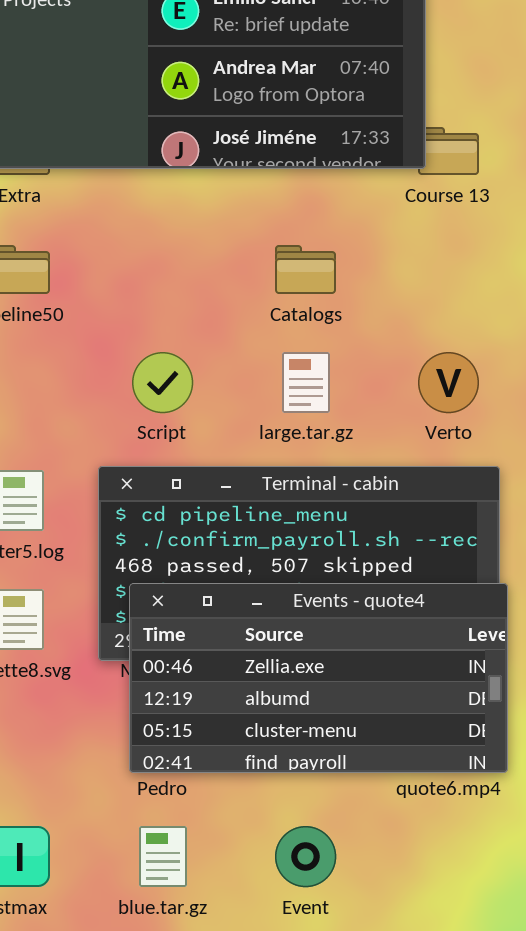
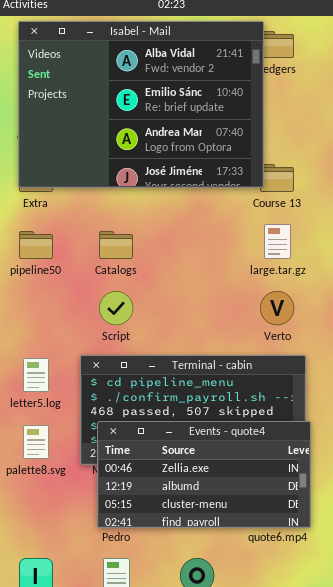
Catalogs: [275,245,336,294] -> [99,231,133,259], moved
large.tar.gz: [282,352,330,413] -> [264,224,291,259], moved

